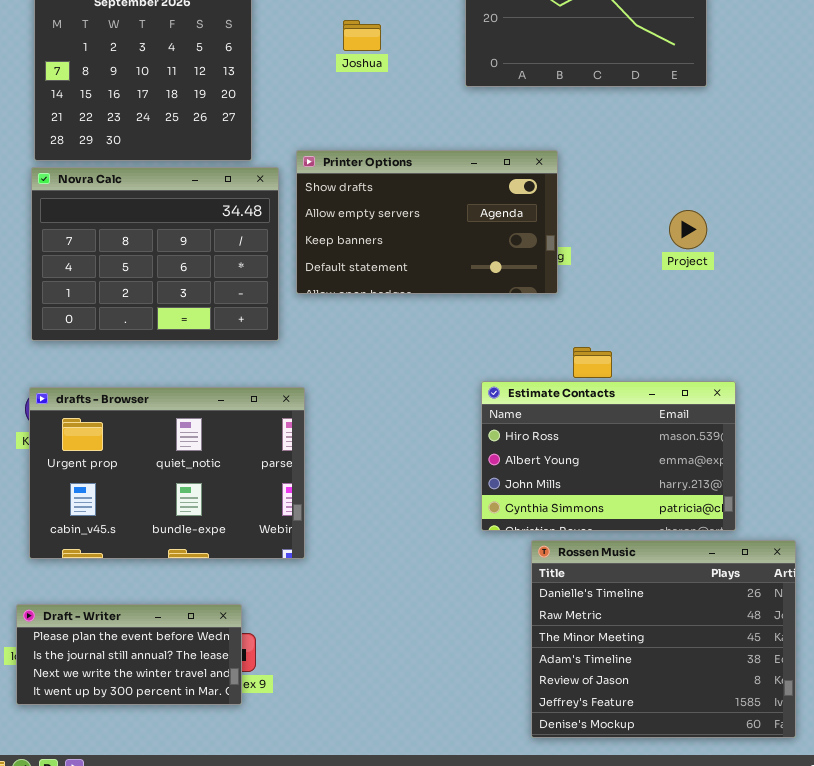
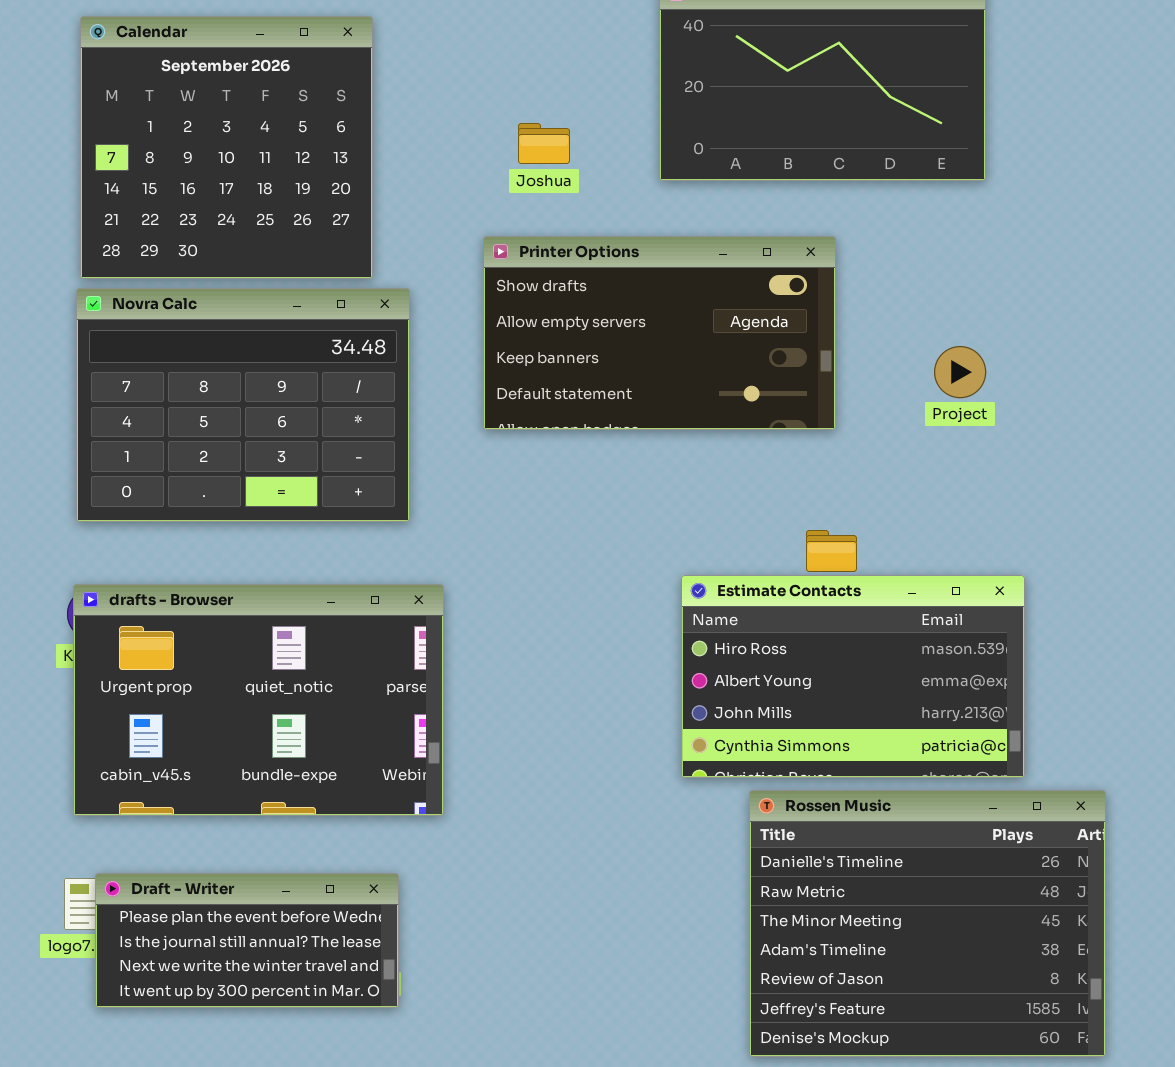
Joshua: [343,20,381,51] -> [518,123,570,164], moved
Printer Options: [296,150,558,294] -> [483,236,836,430], moved
Draft - Writer: [16,604,242,705] -> [95,873,399,1008], moved

